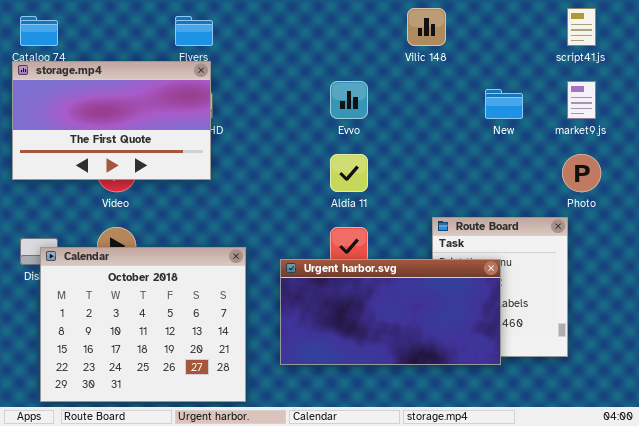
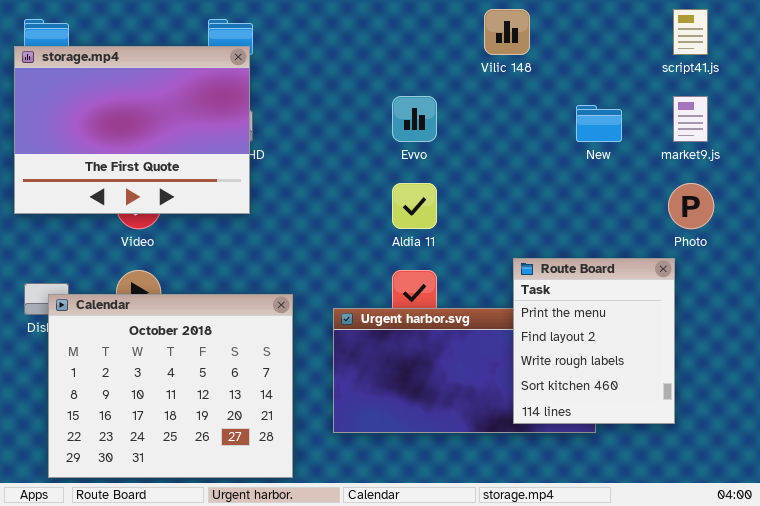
storage.mp4: [12,61,211,180] -> [14,46,250,214], resized
Route Board: [432,217,568,357] -> [513,258,675,424], raised

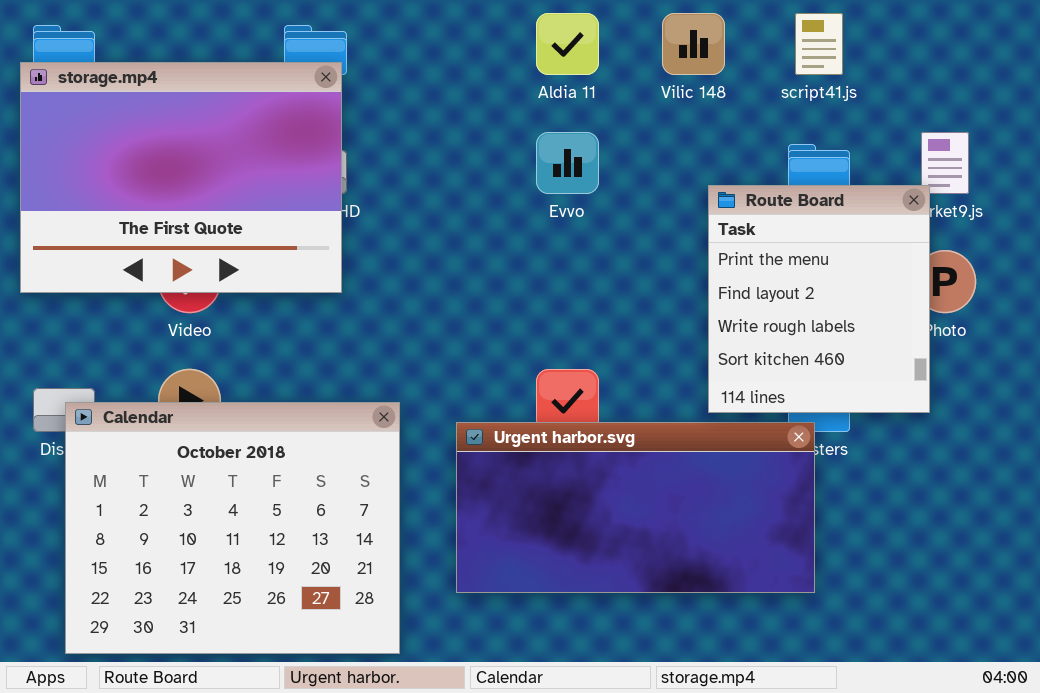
script41.js: [673,9,708,55] -> [795,13,843,75], moved
Aldia 11: [392,183,437,229] -> [536,13,599,75], moved
Route Board: [513,258,675,424] -> [708,185,930,413], moved

